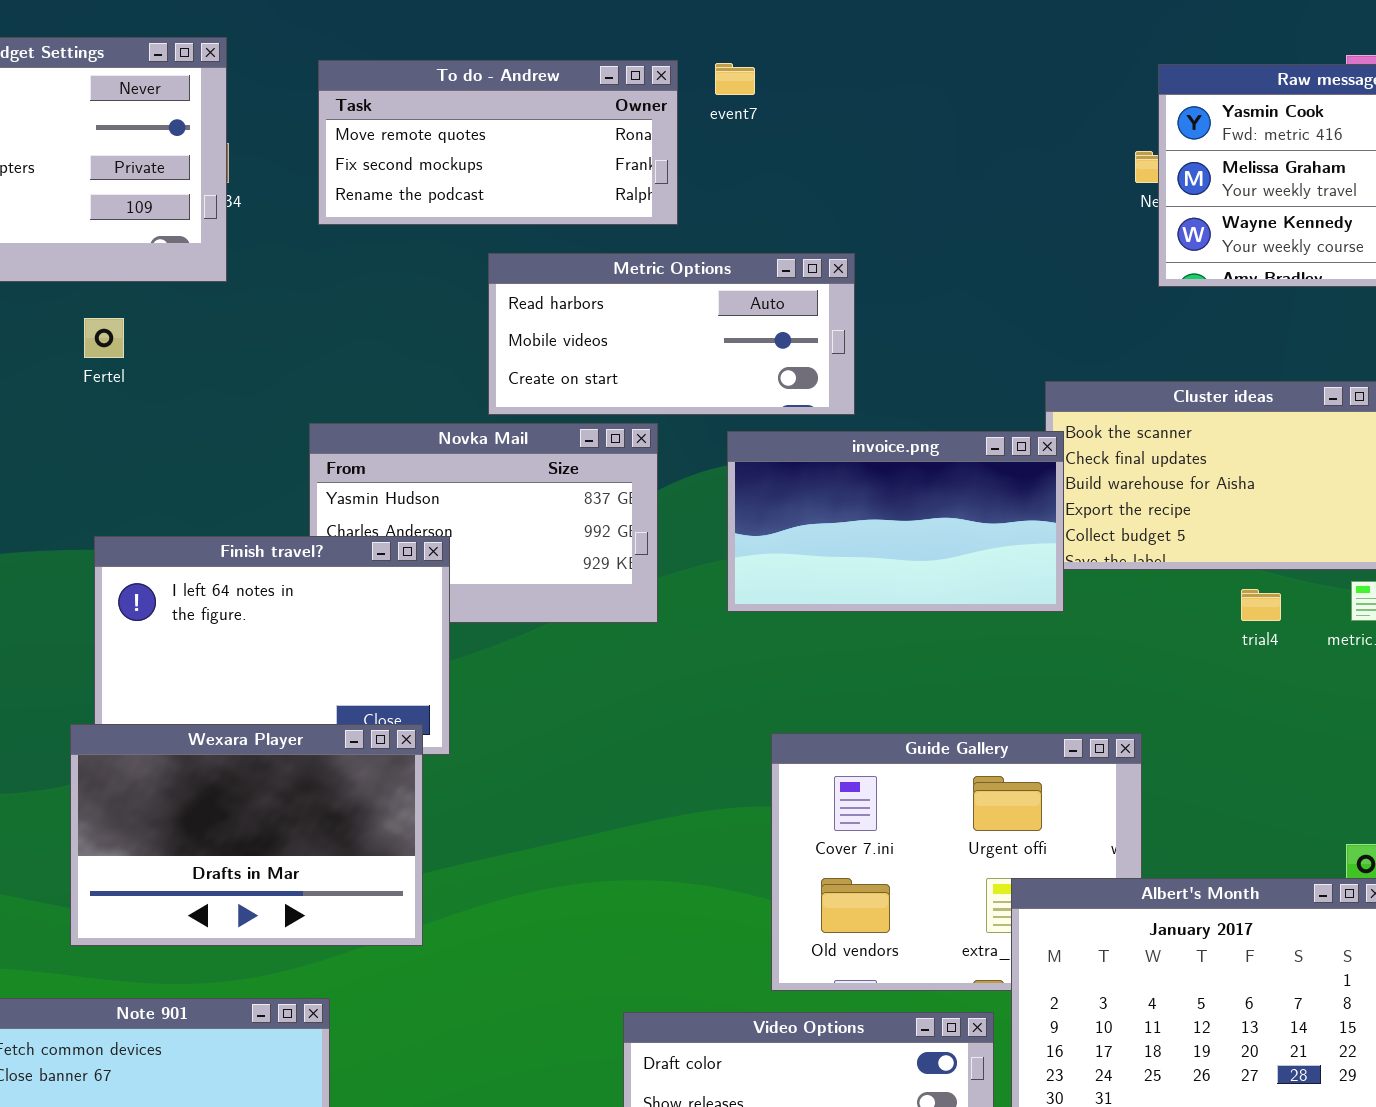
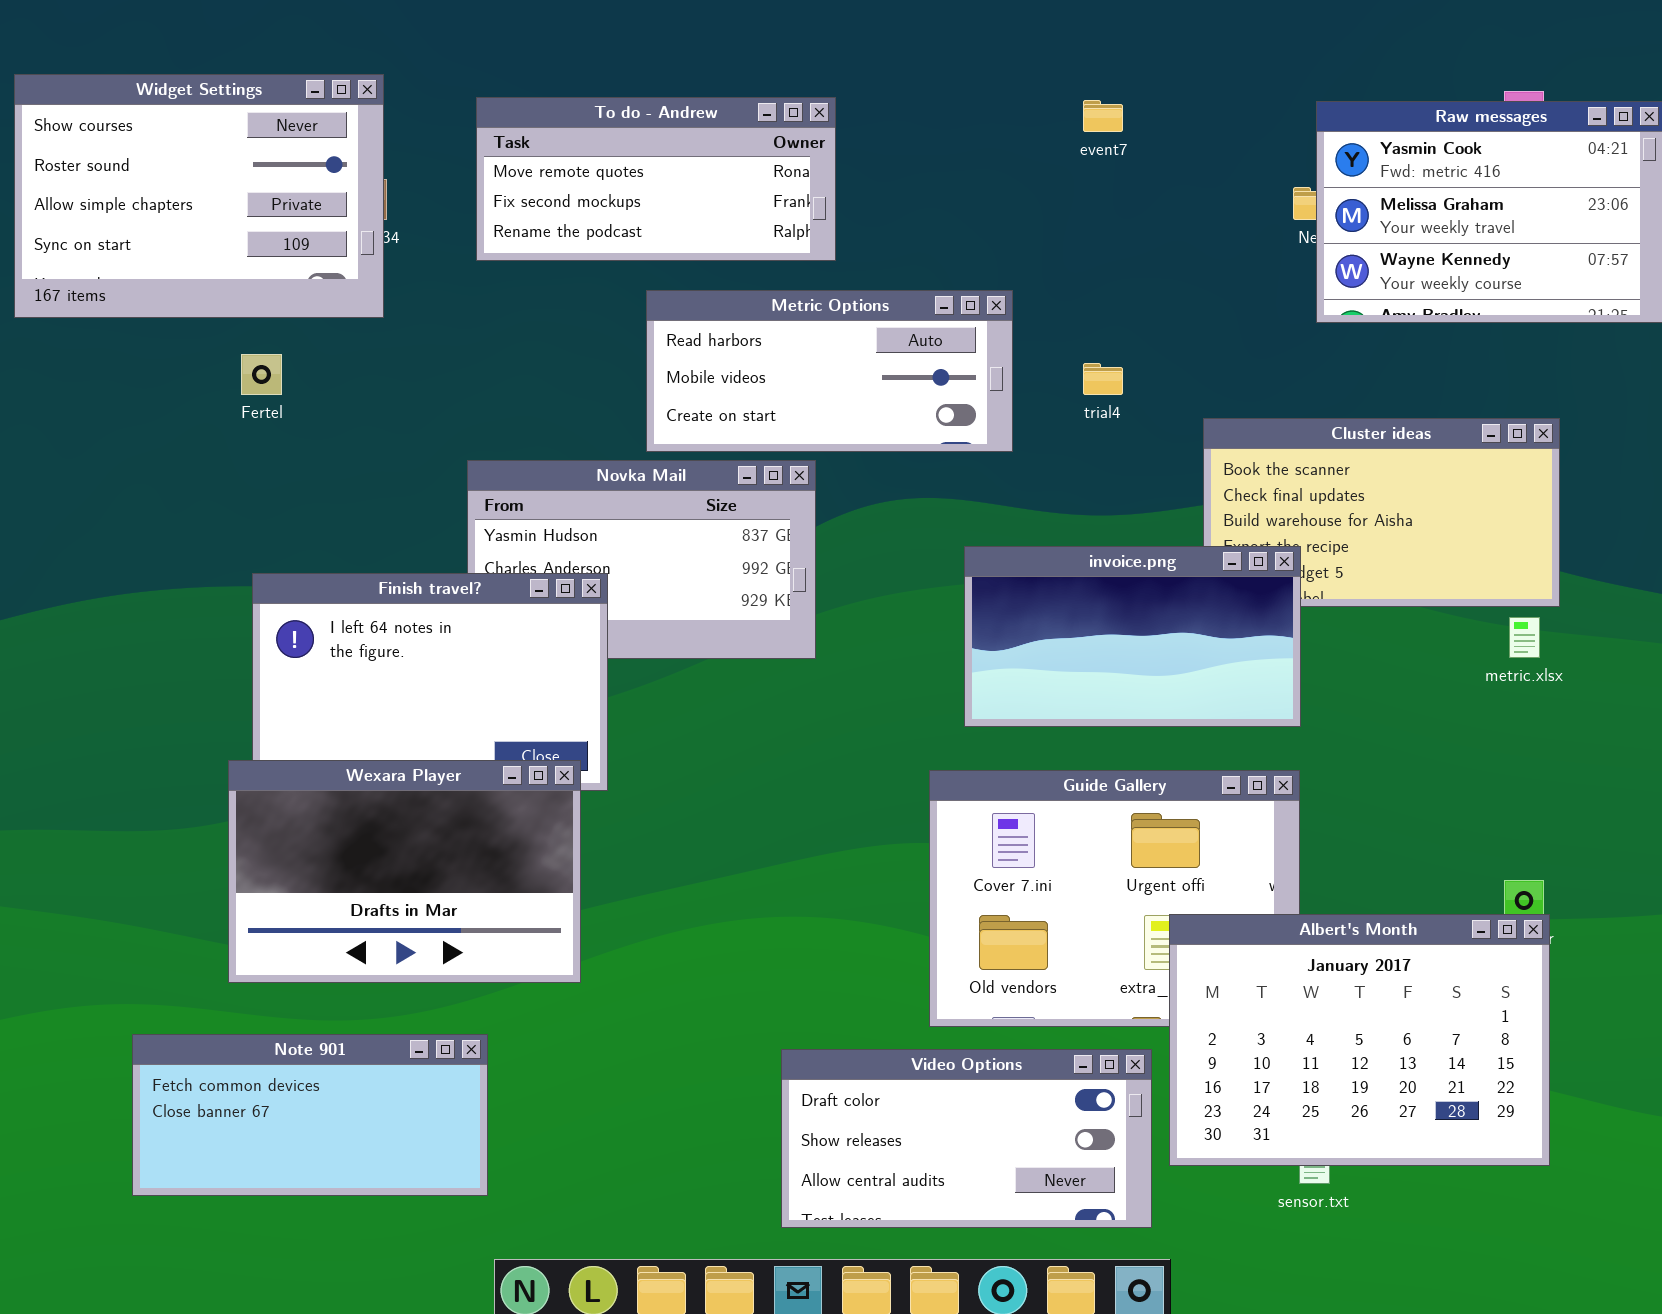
event7: [715,63,755,95] -> [1083,100,1123,132], moved
invoice.png: [727,431,1064,612] -> [964,546,1301,727], moved
trial4: [1241,589,1281,621] -> [1083,363,1123,395], moved

